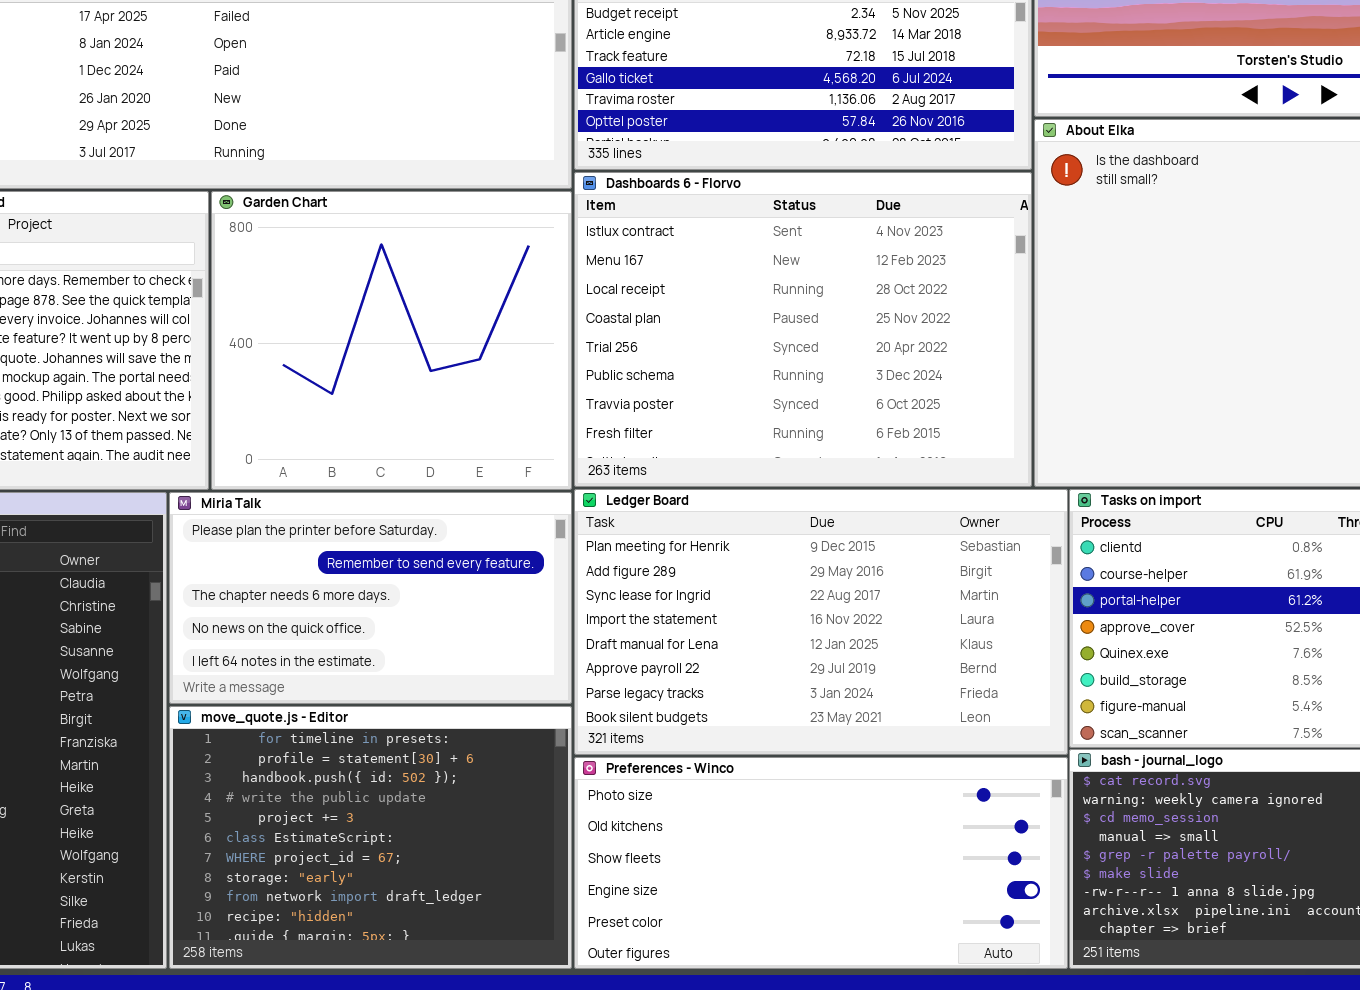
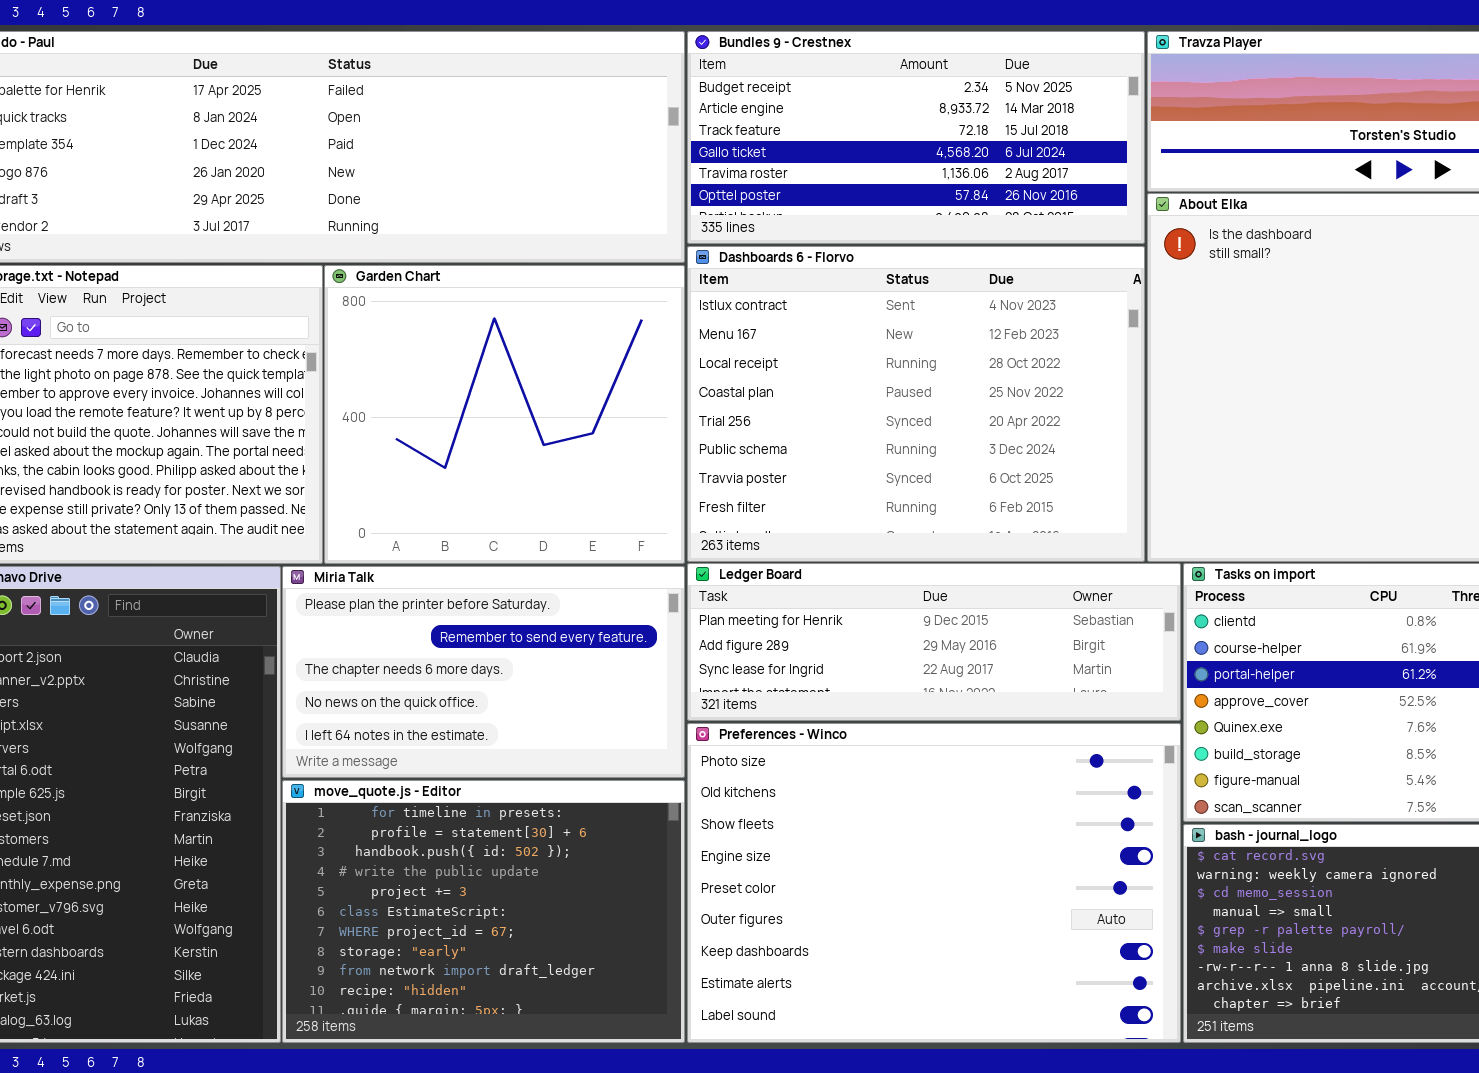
Ledger Board: [574,489,1068,755] -> [687,563,1181,721], resized
Preferences - Winco: [574,757,1068,969] -> [687,723,1181,1043], resized

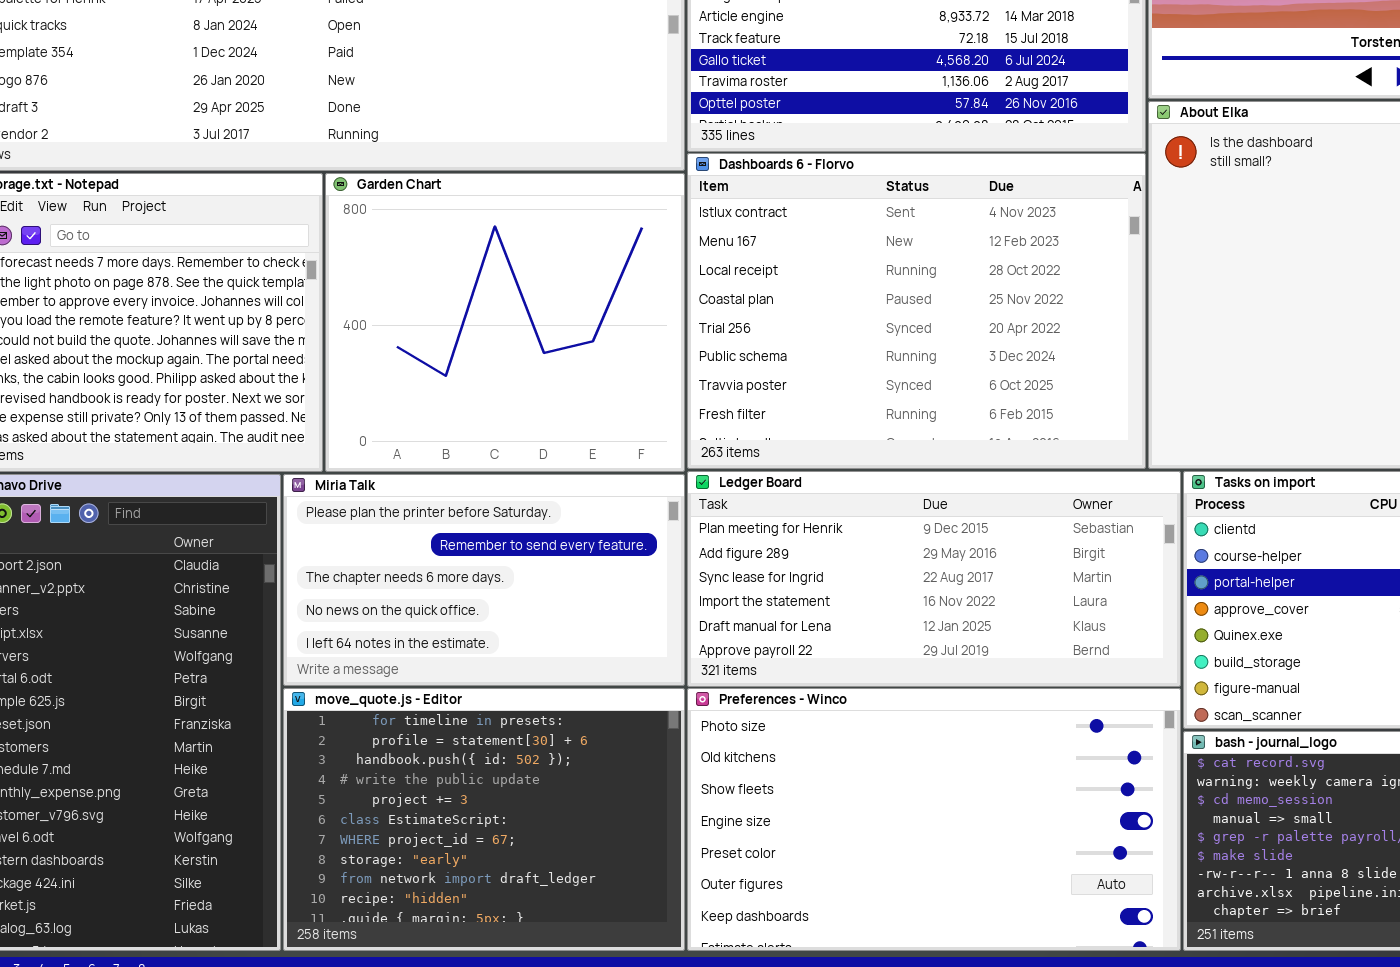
Ledger Board: [687,563,1181,721] -> [687,471,1181,687], resized
Preferences - Winco: [687,723,1181,1043] -> [687,688,1181,951], resized

